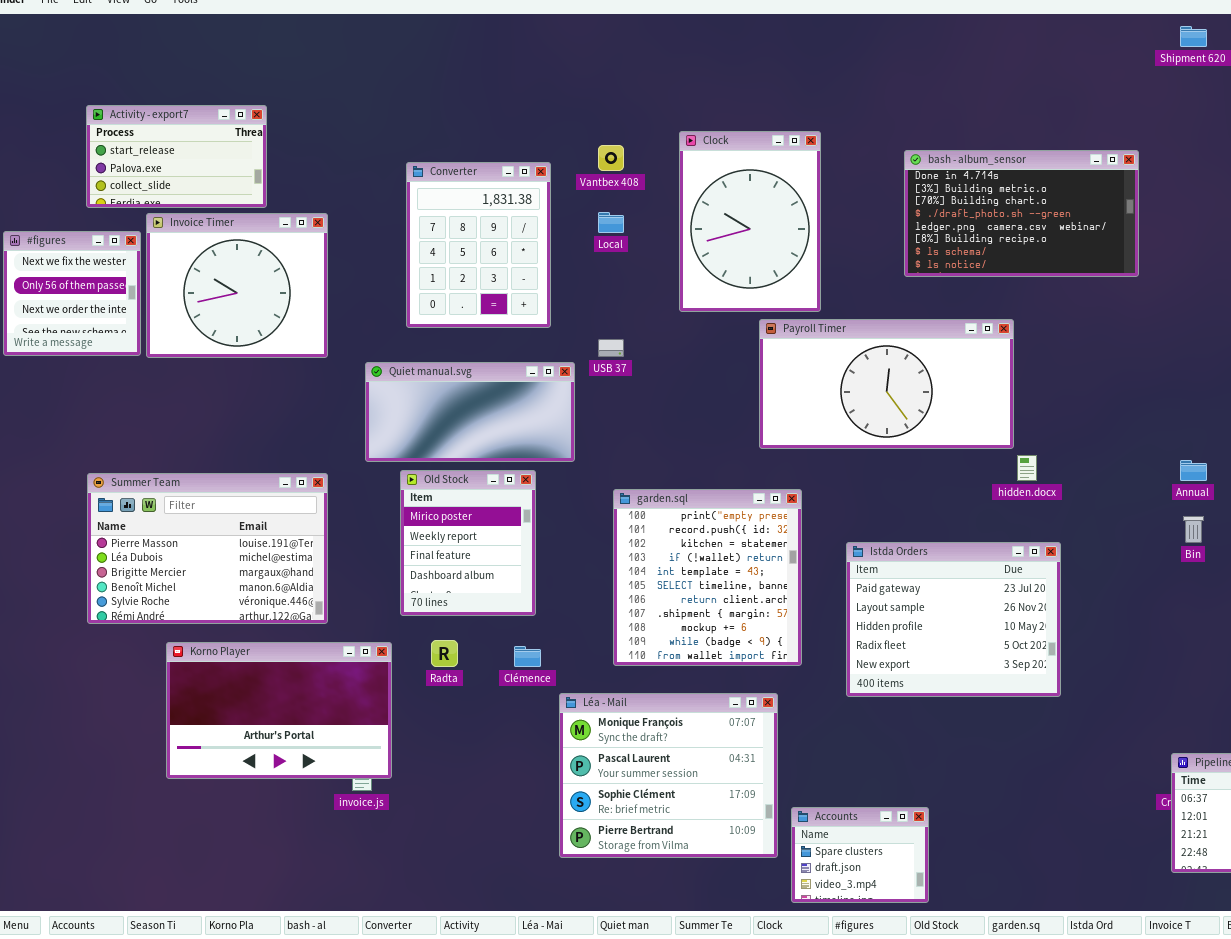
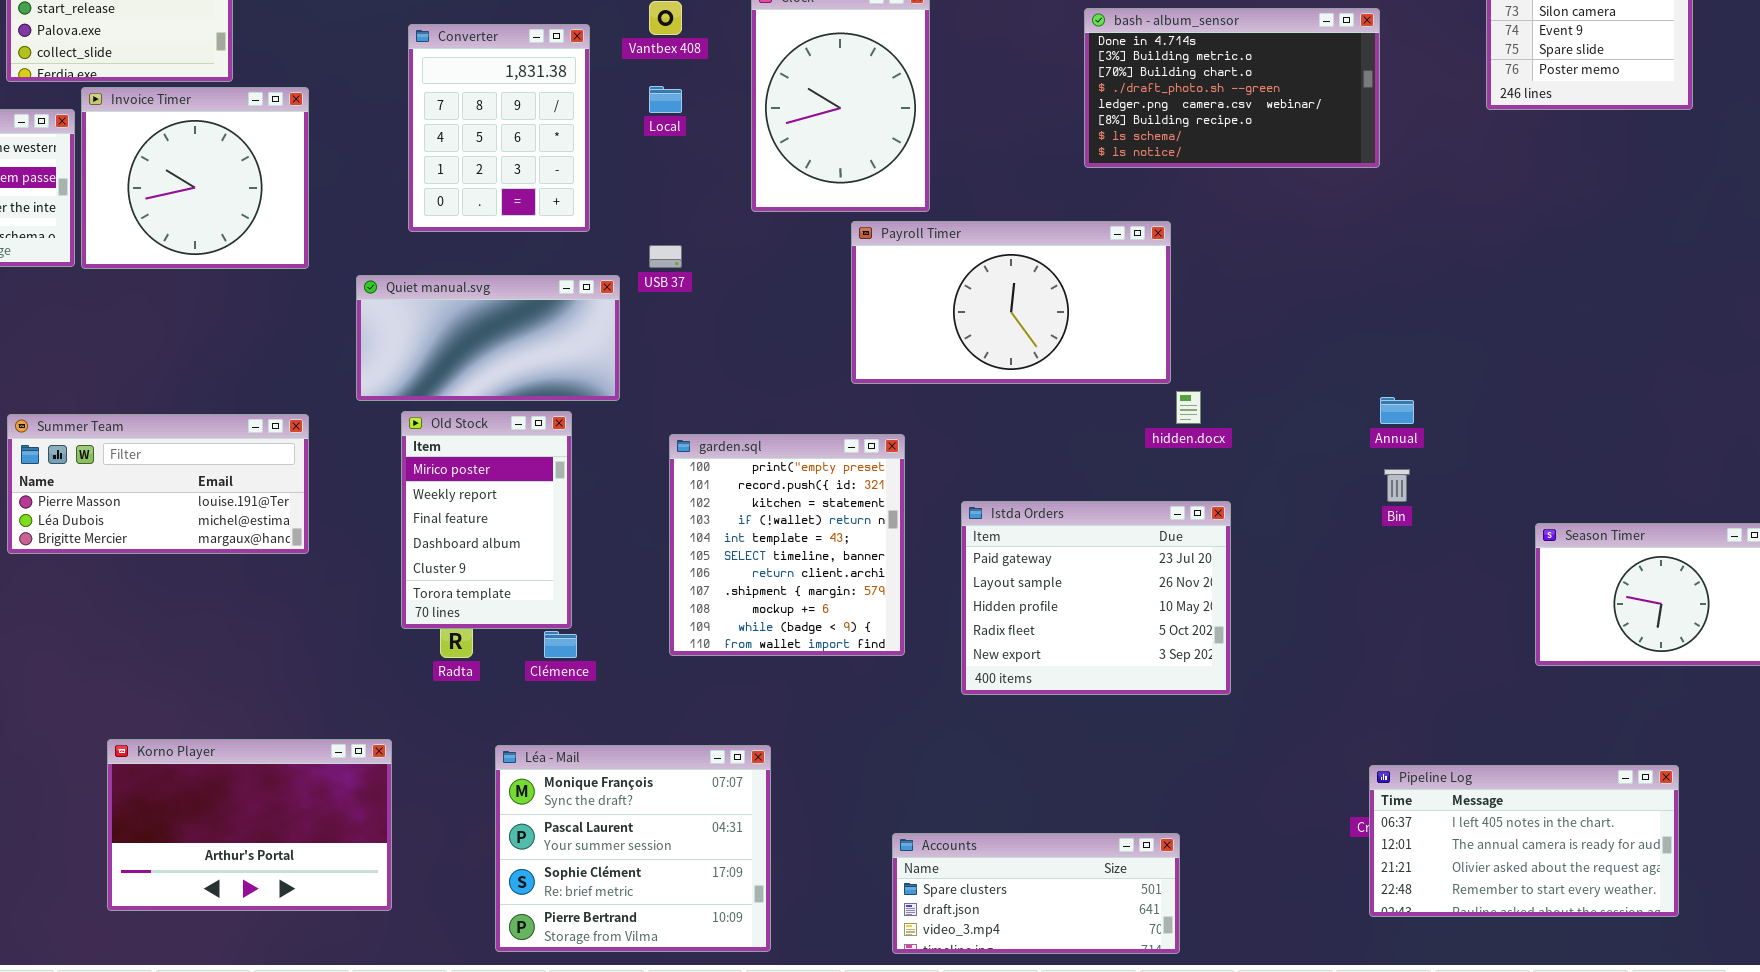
bash - album_sensor: [904,150,1139,277] -> [1084,8,1380,168], moved
Old Stock: [400,470,536,616] -> [401,411,572,629], resized
Summer Team: [87,473,328,624] -> [7,414,309,554], resized
Korno Player: [166,642,392,779] -> [107,739,392,911], moved
Léa - Mail: [559,693,778,858] -> [495,745,771,952], moved
Accounts: [791,807,929,903] -> [892,833,1180,954], resized

